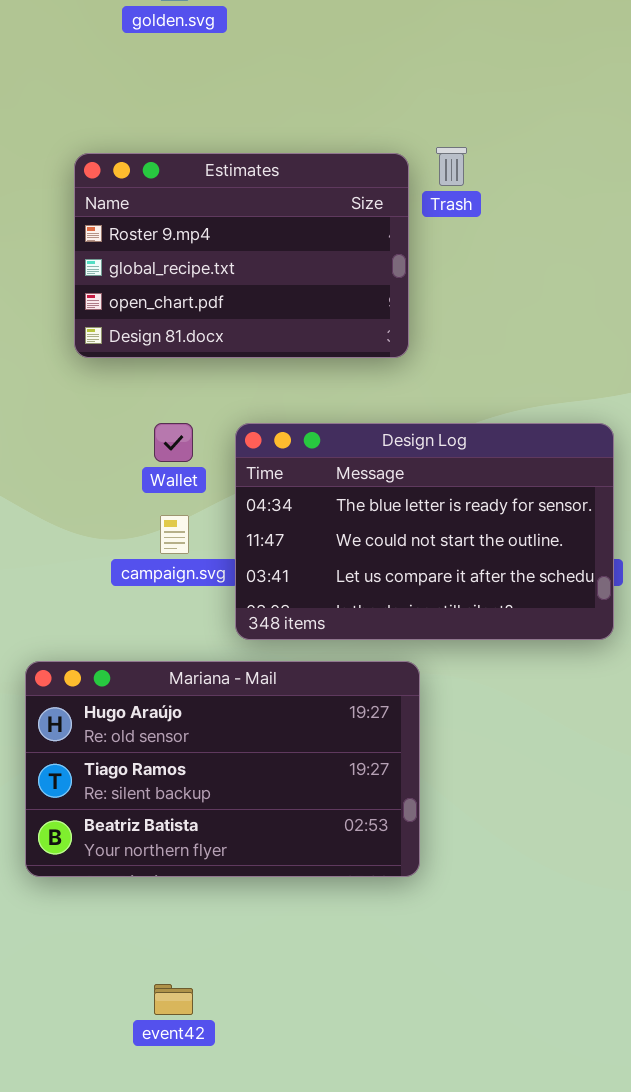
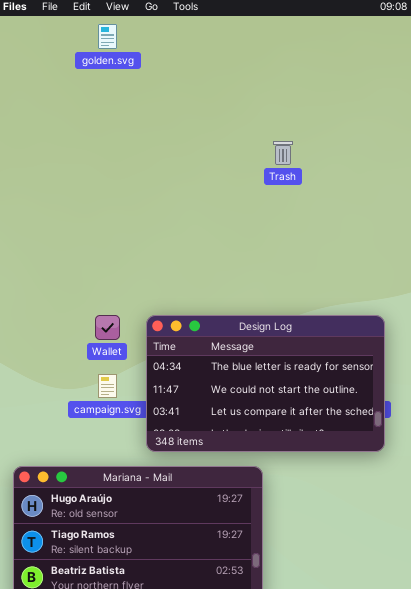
Estimates: [74,153,409,358] -> none, closed

